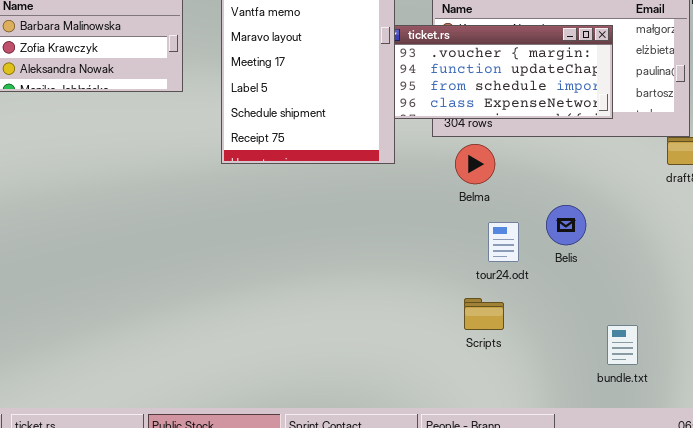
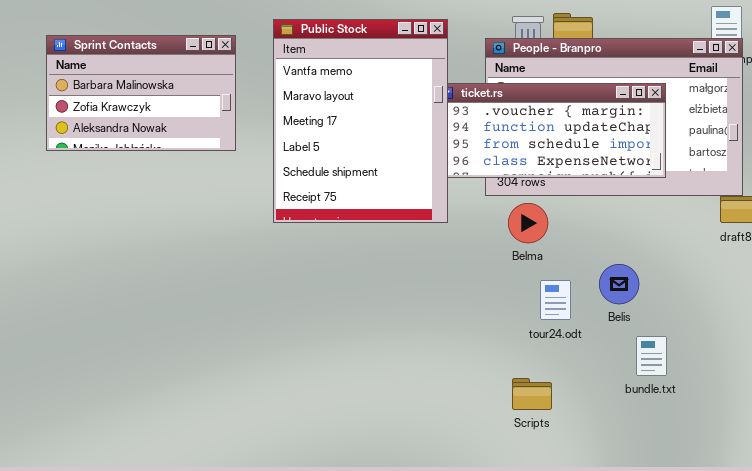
Scripts: [464,298,504,330] -> [512,378,552,410], moved
bundle.txt: [607,325,638,365] -> [636,336,667,376], moved

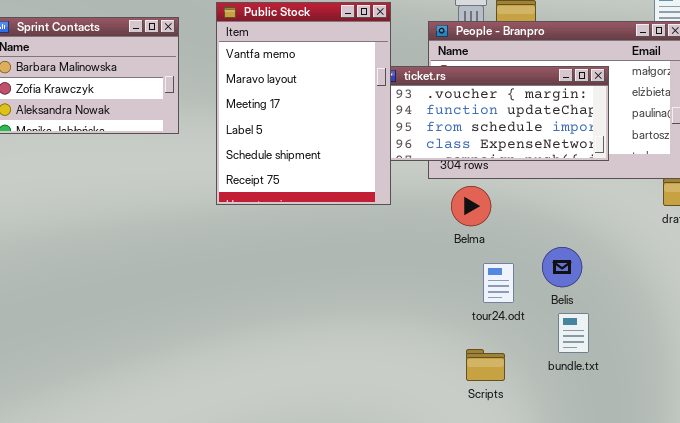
bundle.txt: [636,336,667,376] -> [558,313,589,353], moved
Scripts: [512,378,552,410] -> [466,349,505,381], moved

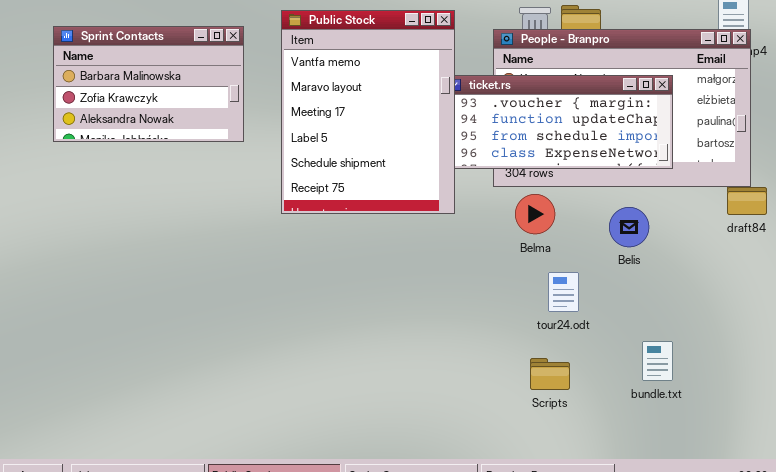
Belis: [542,247,582,287] -> [609,207,649,247], moved
bundle.txt: [558,313,589,353] -> [642,341,673,381], moved

